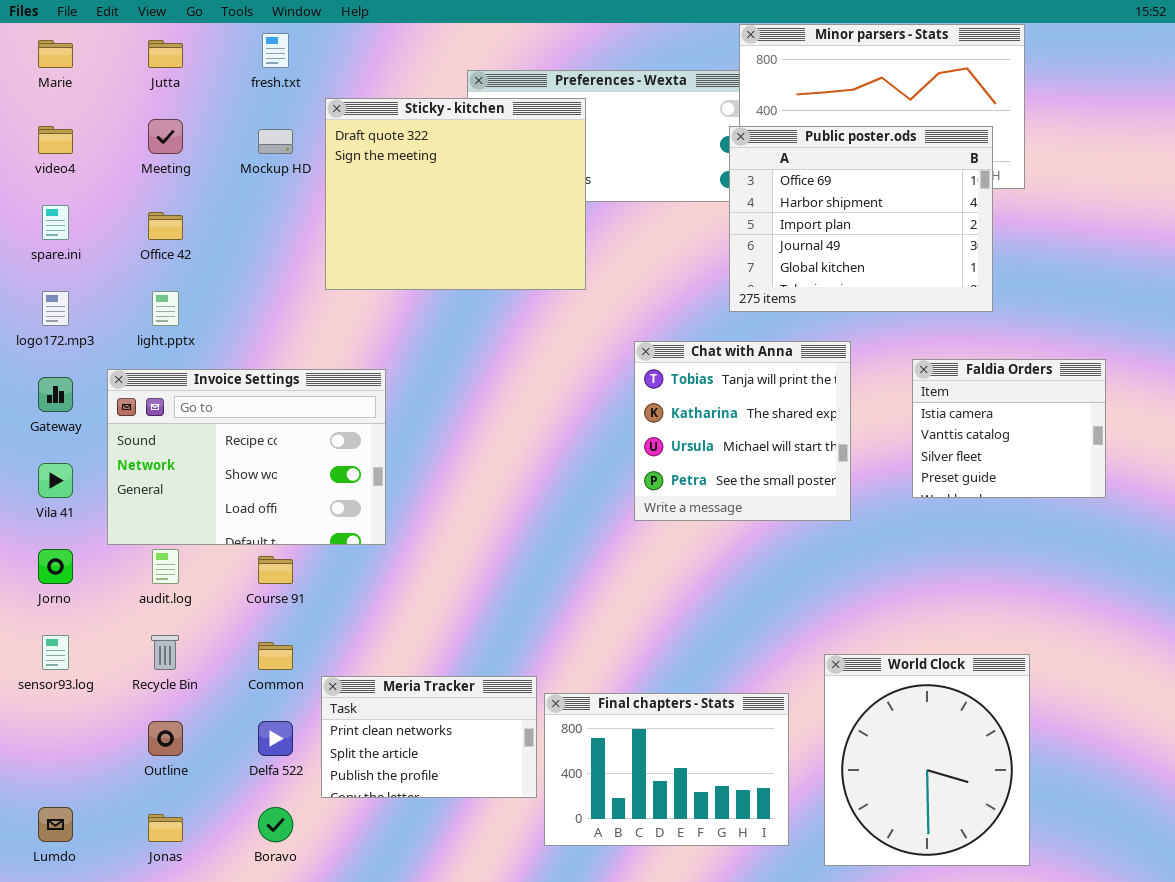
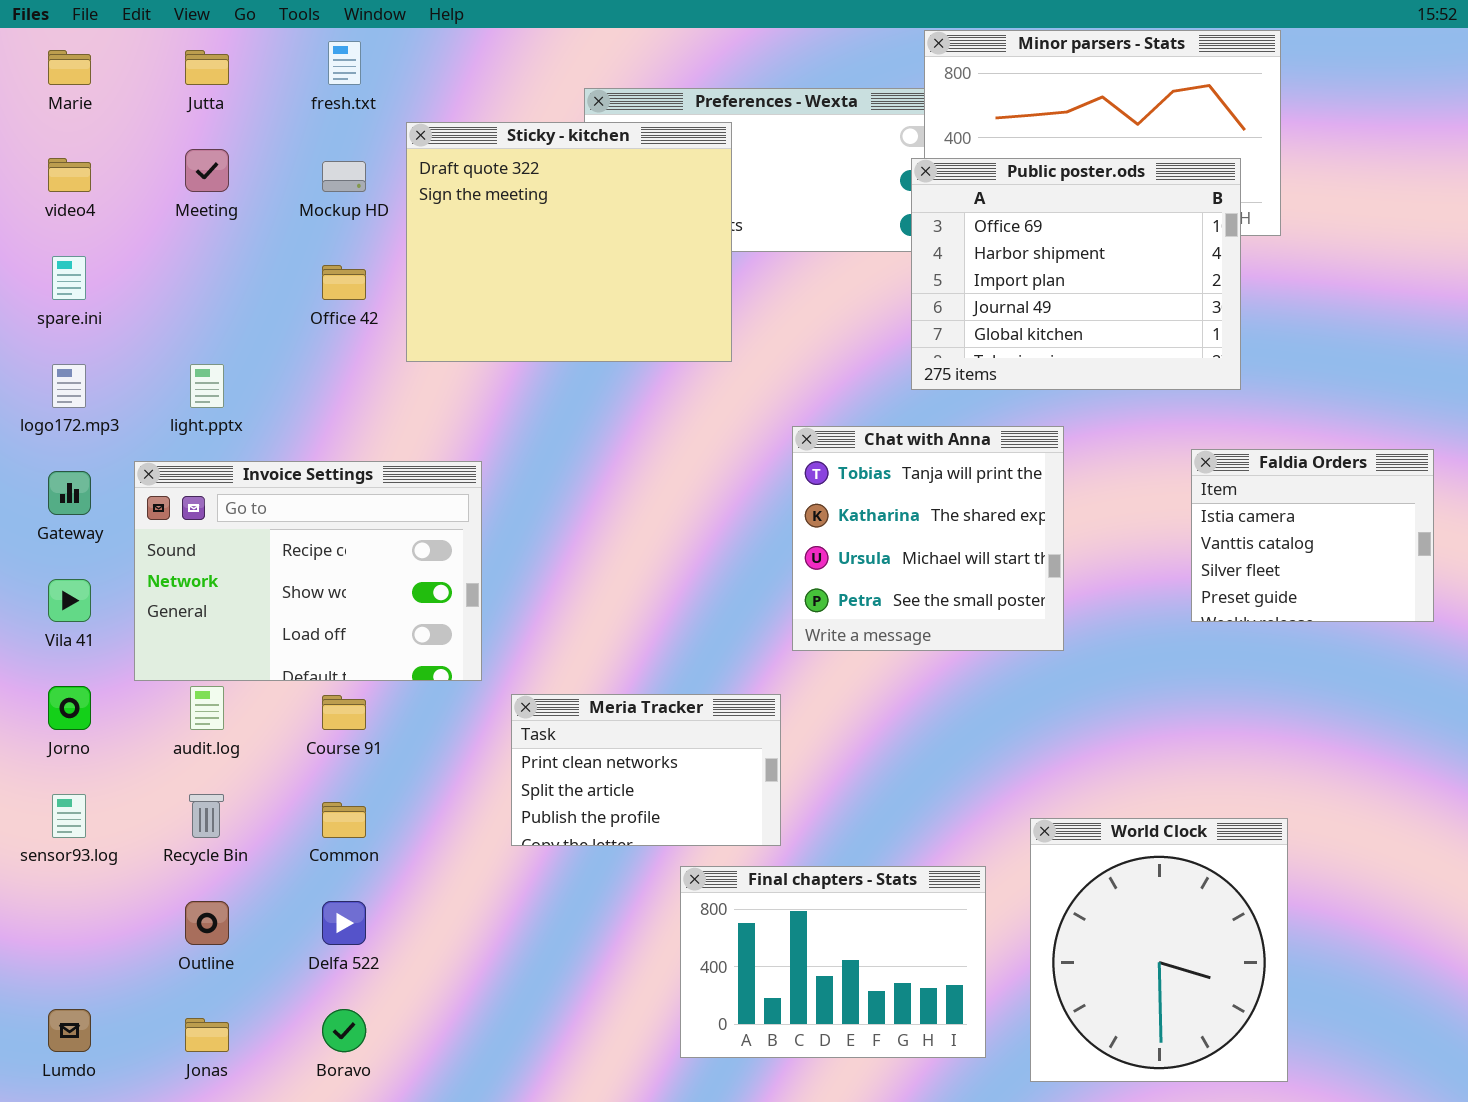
Office 42: [148,212,183,240] -> [322,265,366,300], moved
Faldia Orders: [912,359,1106,498] -> [1191,449,1434,622], moved
Meria Tracker: [321,676,537,798] -> [511,694,781,846], moved

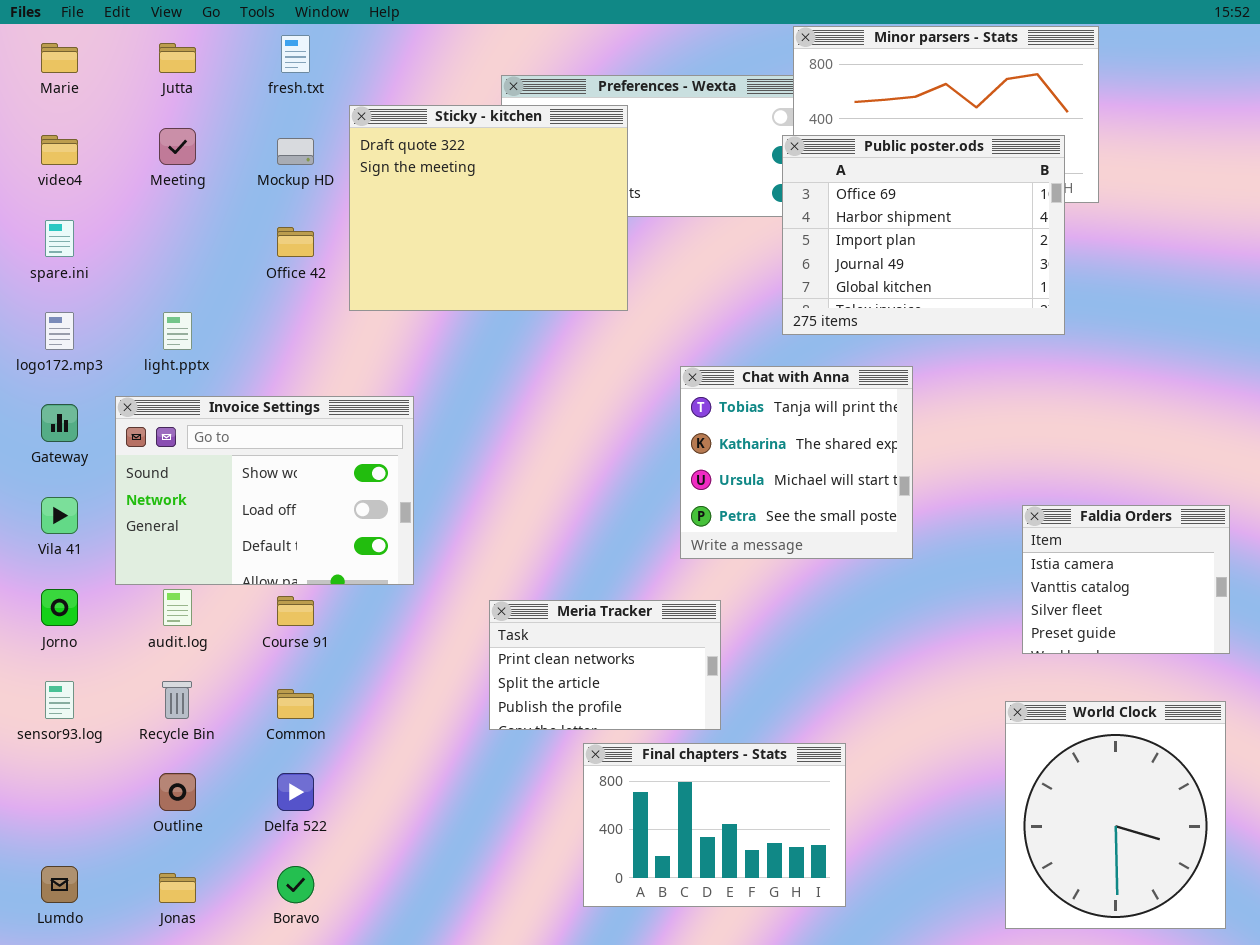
Faldia Orders: [1191,449,1434,622] -> [1022,505,1230,654], moved
Invoice Settings: [134,461,482,681] -> [115,396,414,585], scrolled down 1 row
Meria Tracker: [511,694,781,846] -> [489,600,721,730], moved
World Clock: [1030,818,1288,1082] -> [1005,701,1226,929], moved

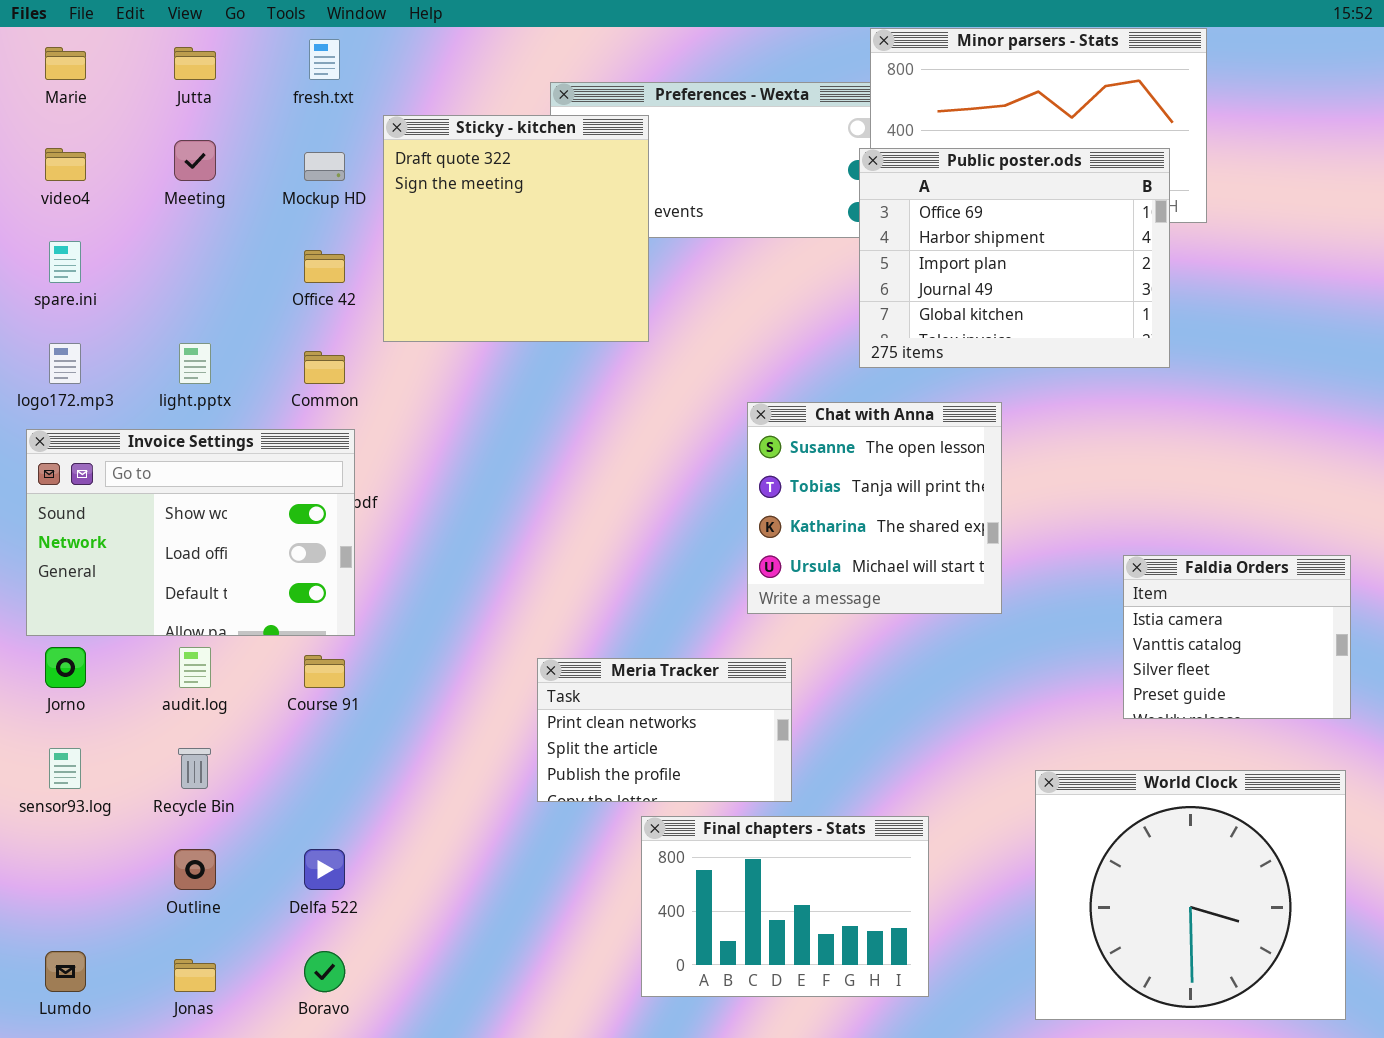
Sticky - kitchen: [349,105,628,311] -> [383,115,649,342], resized
Chat with Anna: [680,366,913,559] -> [747,402,1002,614], scrolled up 1 row
Invoice Settings: [115,396,414,585] -> [26,429,355,636], moved
Common: [277,689,314,719] -> [304,351,345,384], moved
World Clock: [1005,701,1226,929] -> [1035,770,1346,1020], resized

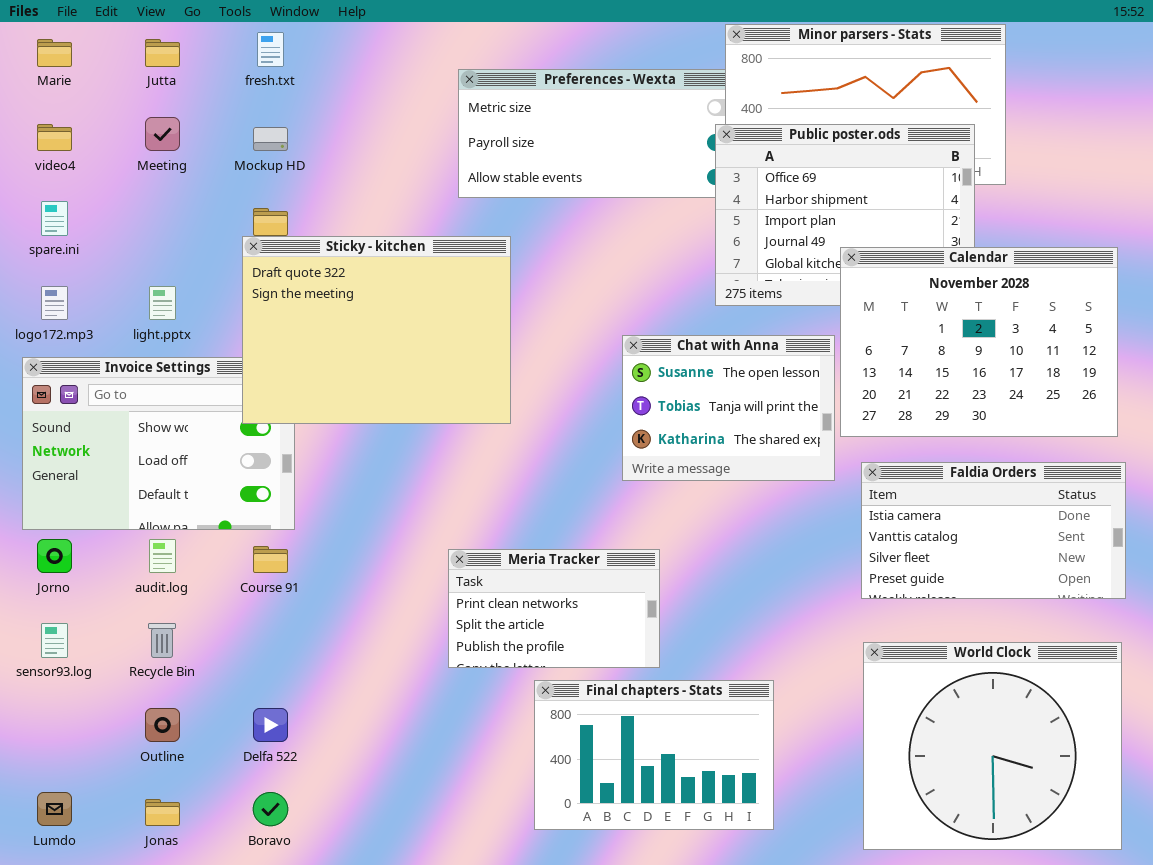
Sticky - kitchen: [383,115,649,342] -> [242,236,511,424], moved, resized
Calendar: none -> [840,247,1118,437], opened
Chat with Anna: [747,402,1002,614] -> [622,335,835,481], resized
Faldia Orders: [1123,555,1351,719] -> [861,462,1126,599], resized

